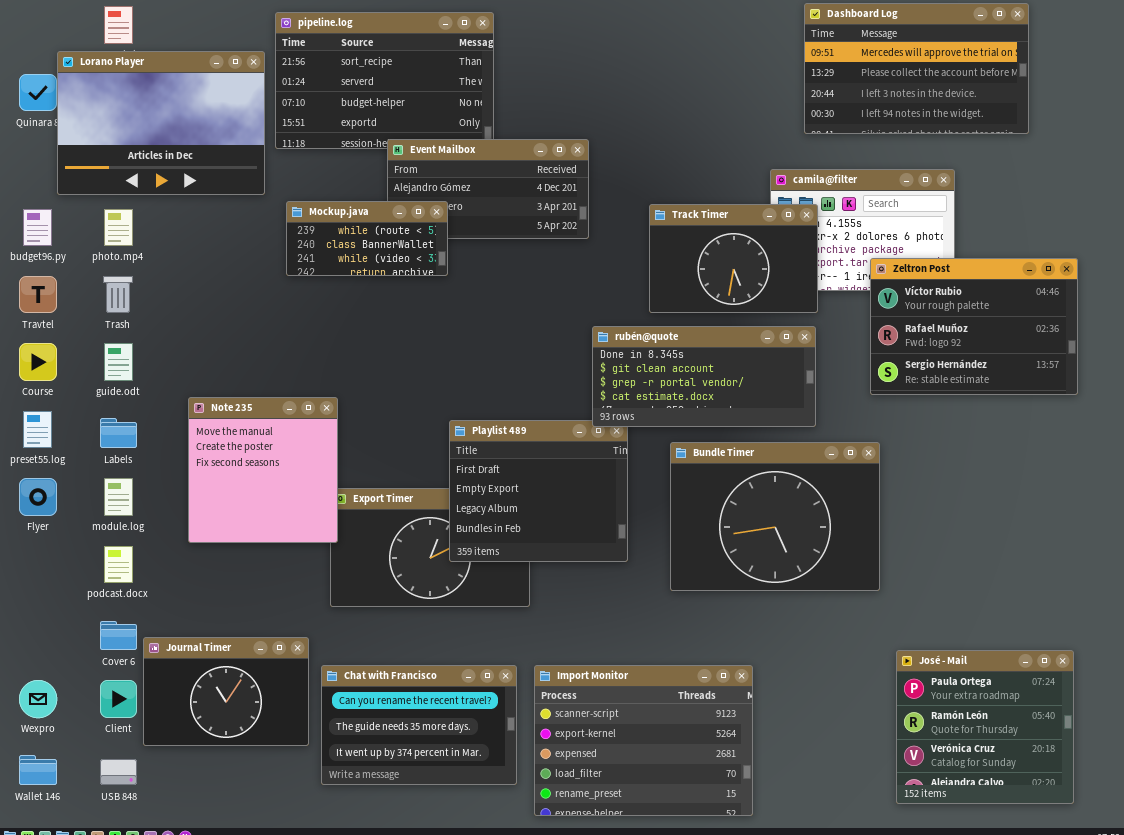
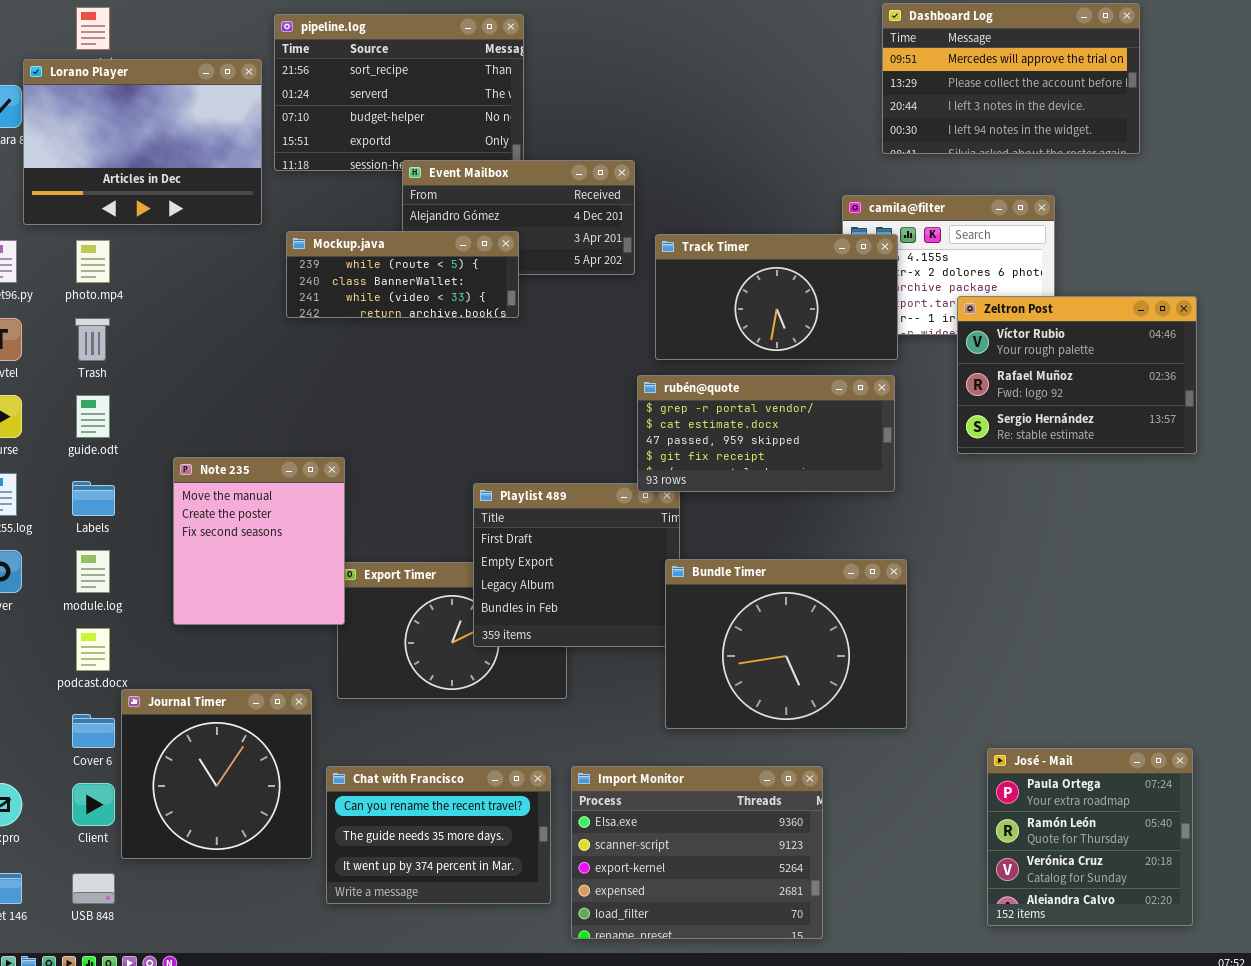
Mockup.java: [286,201,448,276] -> [286,231,519,318], resized
Track Timer: [649,204,818,313] -> [655,234,898,360], resized
rubén@quote: [592,326,816,427] -> [637,375,895,492], scrolled down 2 rows
Bundle Timer: [670,442,880,591] -> [665,559,907,729], moved
Journal Timer: [143,637,309,746] -> [121,689,312,859], resized
Import Monitor: [534,665,753,816] -> [571,766,823,939], scrolled up 1 row

